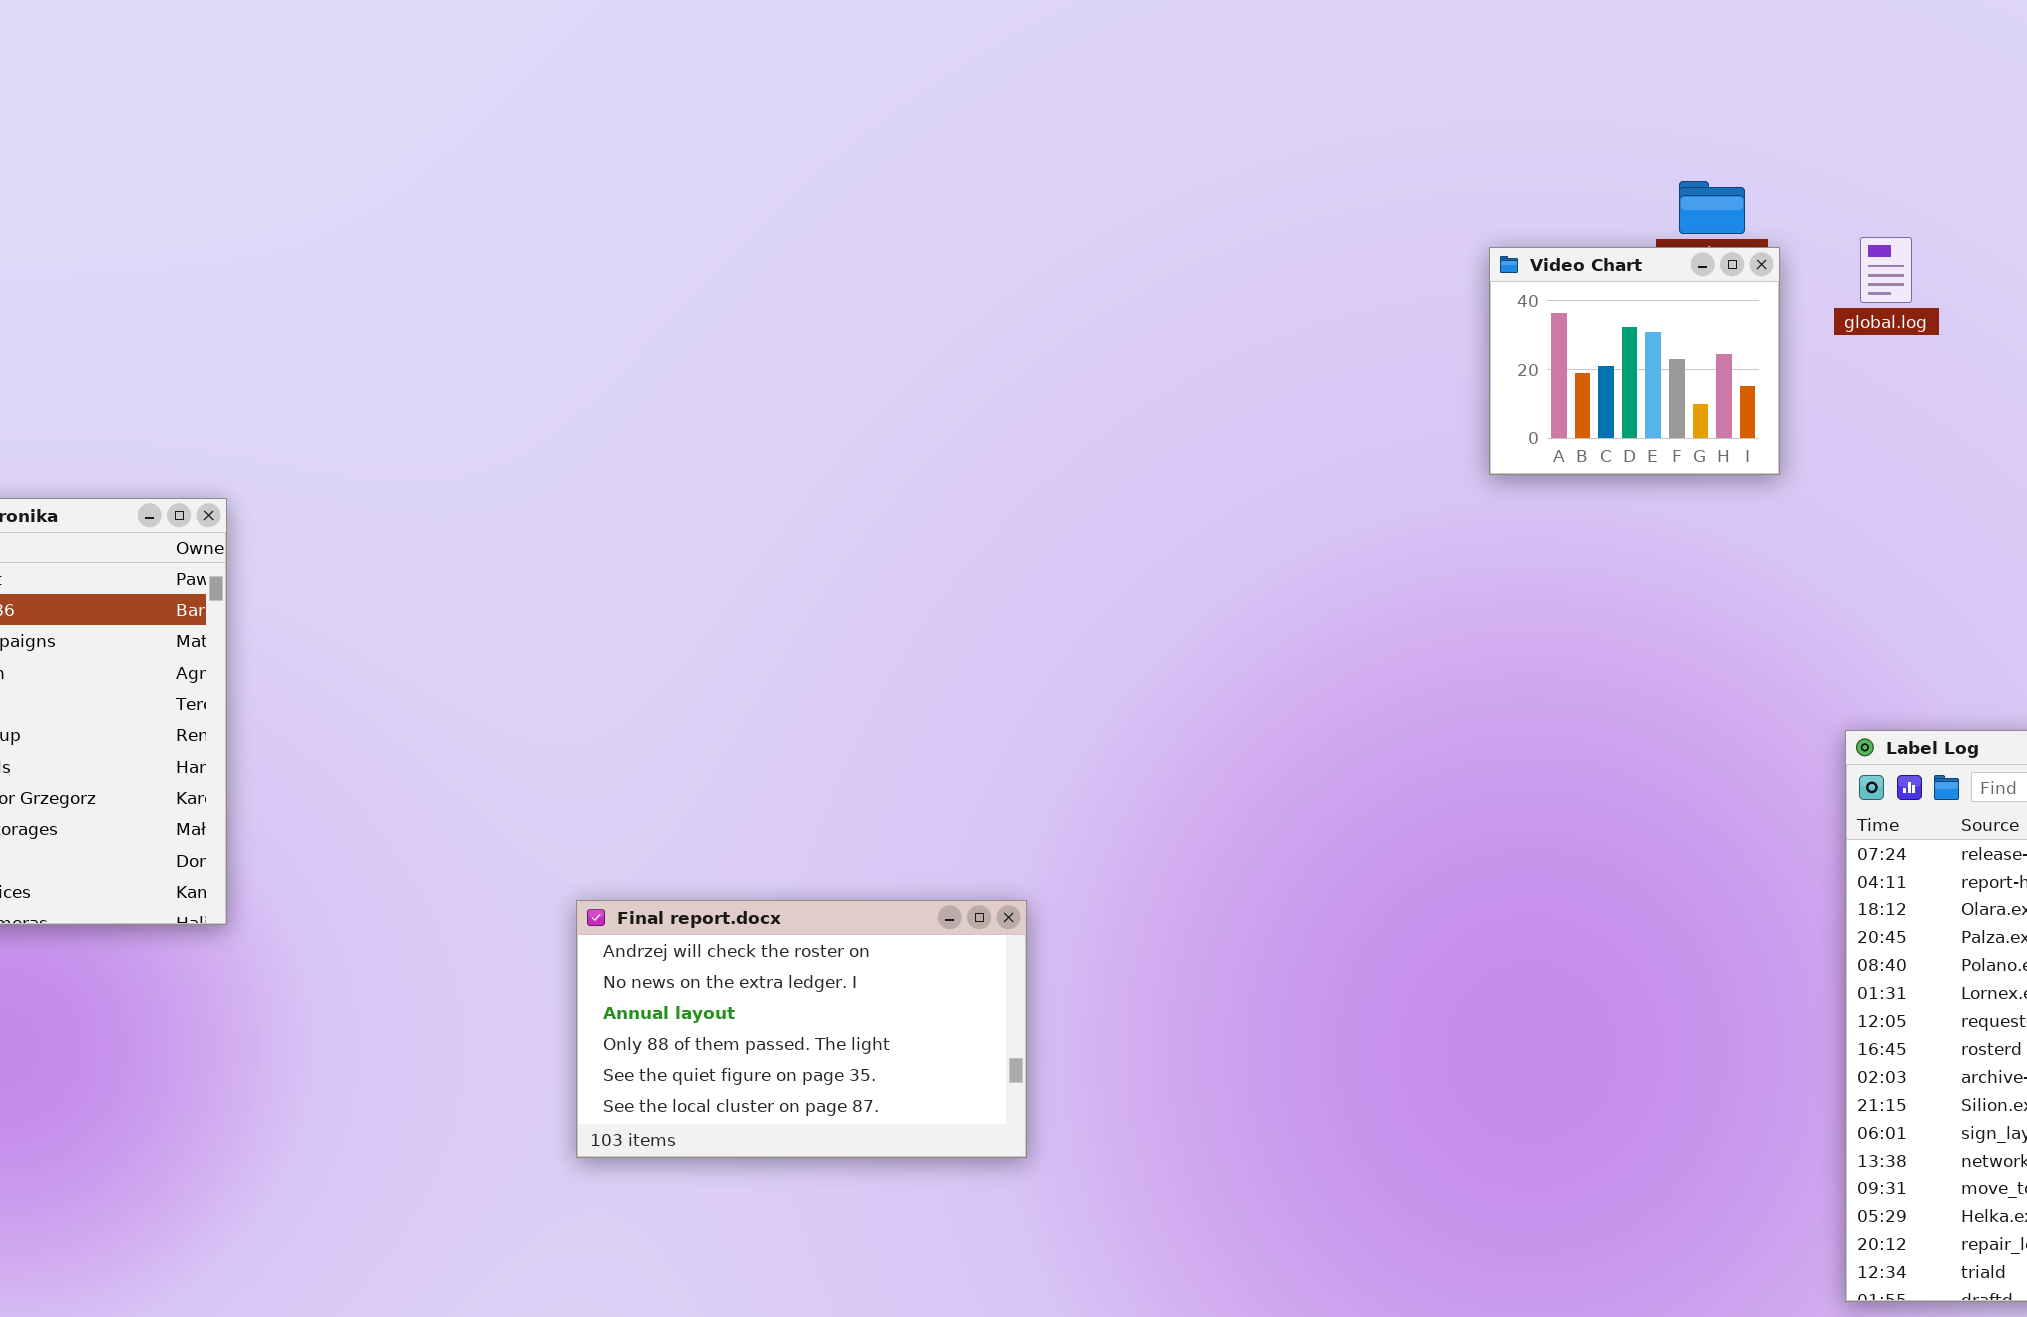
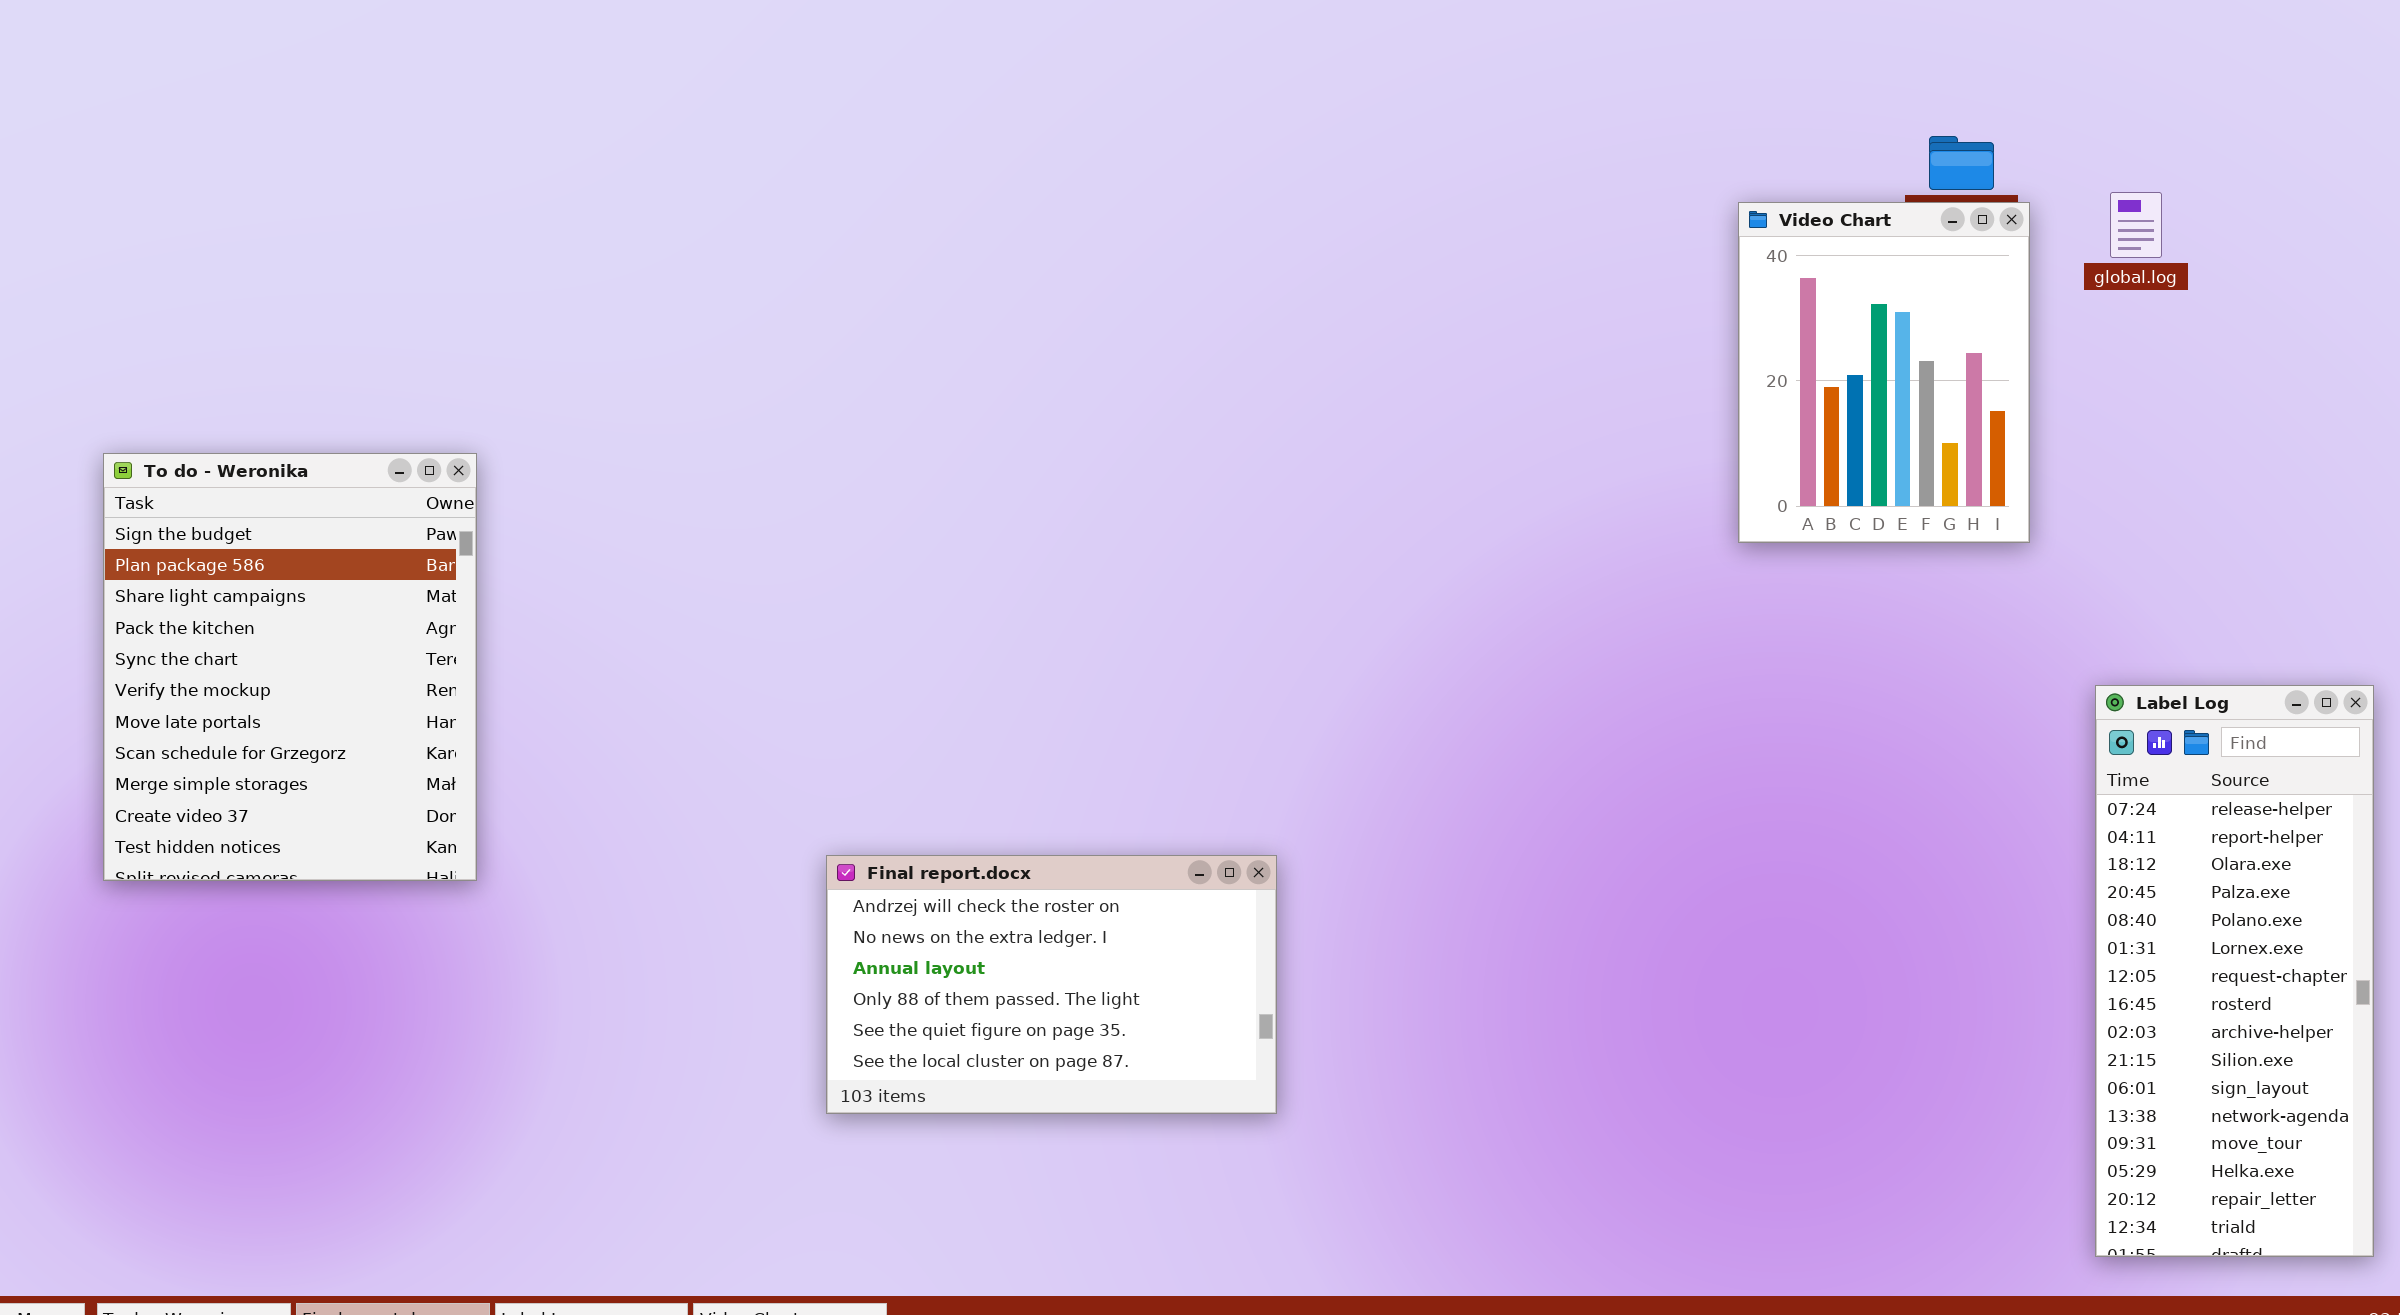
Video Chart: [1489,247,1780,475] -> [1738,202,2030,543], resized

